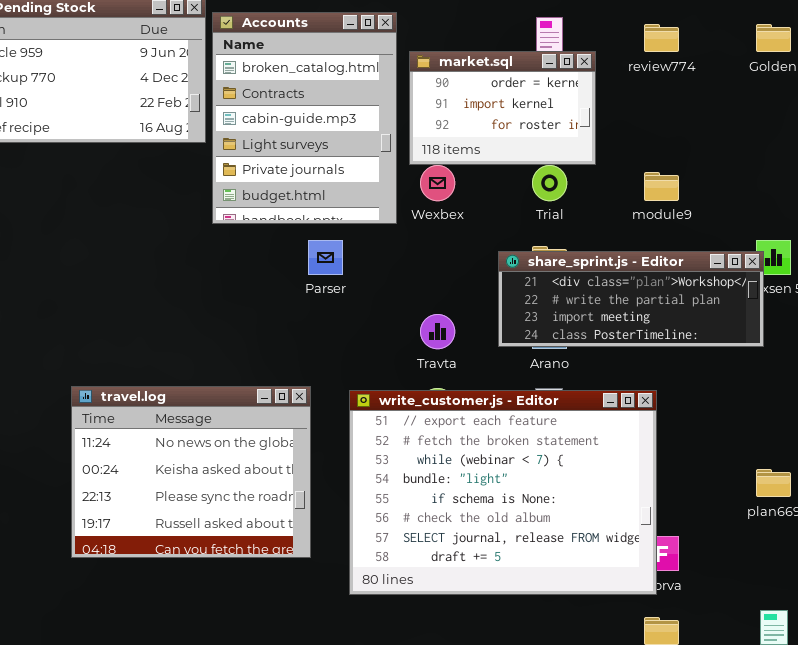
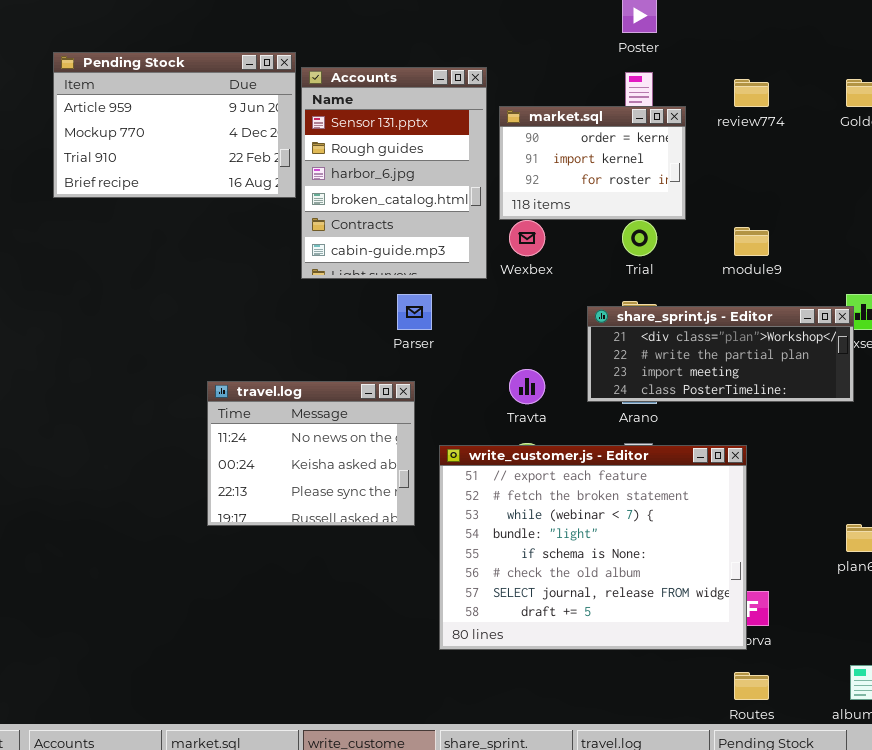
Accounts: [212,12,397,224] -> [301,67,487,279], scrolled up 3 rows
travel.log: [71,386,311,558] -> [207,381,415,526], moved, resized

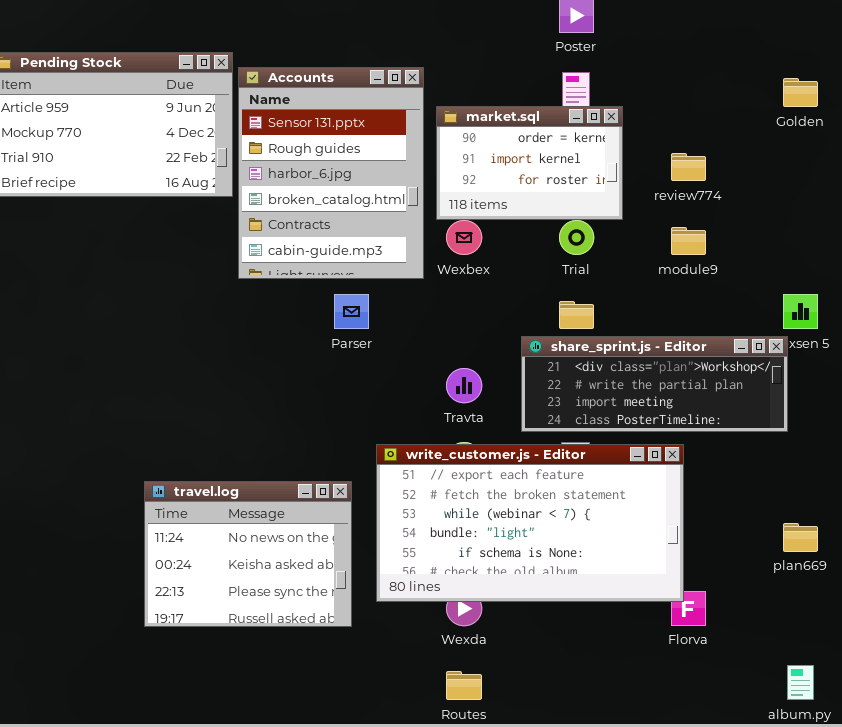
review774: [734,79,769,107] -> [671,153,706,181], moved
share_sprint.js - Editor: [587,306,854,402] -> [521,336,788,432], moved
travel.log: [207,381,415,526] -> [144,481,352,627], moved
write_customer.js - Editor: [439,445,747,650] -> [376,444,684,602], resized
Routes: [734,672,769,700] -> [446,671,482,700], moved

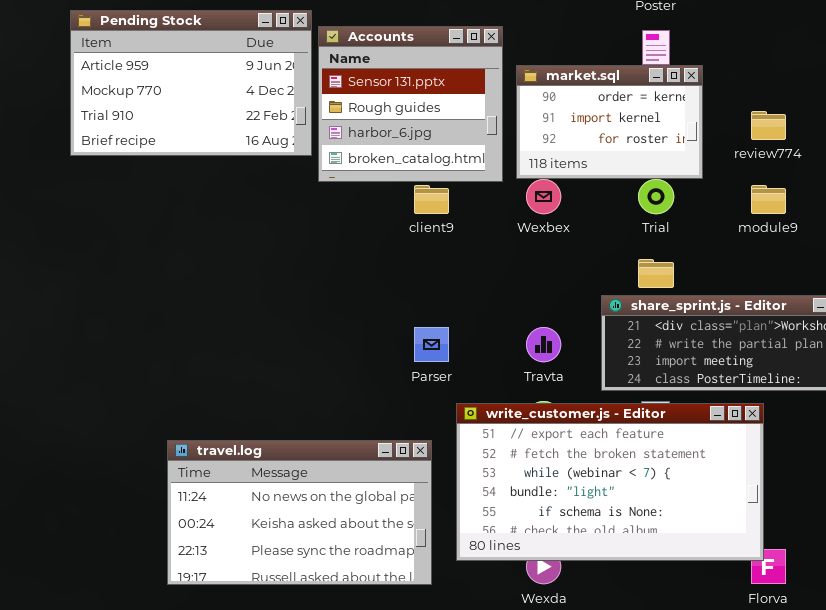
Accounts: [238,67,424,279] -> [318,26,503,182], resized
Parser: [334,294,369,329] -> [414,327,449,362], moved
travel.log: [144,481,352,627] -> [167,440,432,585], resized

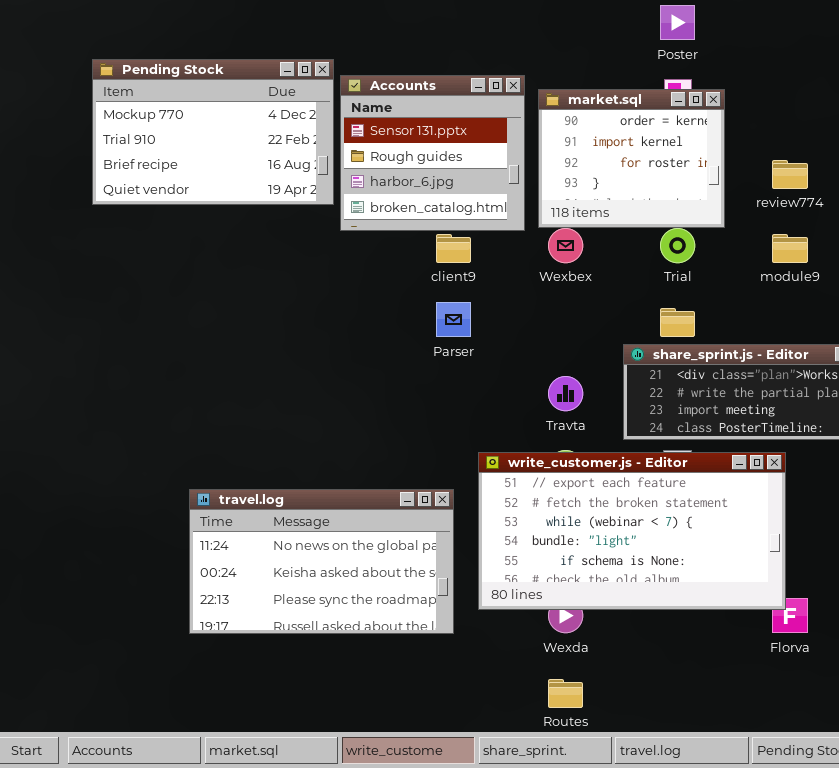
Pending Stock: [70,10,312,156] -> [92,59,334,205], scrolled down 1 row
market.sql: [516,65,703,179] -> [538,89,725,228], resized
Parser: [414,327,449,362] -> [436,302,471,337], moved

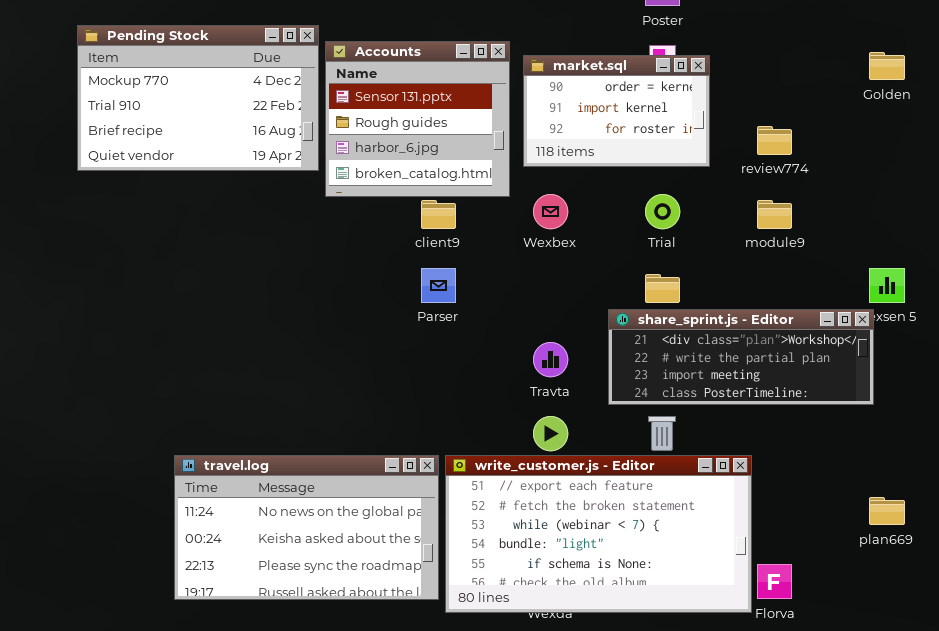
market.sql: [538,89,725,228] -> [523,55,710,167], resized
write_customer.js - Editor: [478,452,786,610] -> [445,455,752,613], moved

